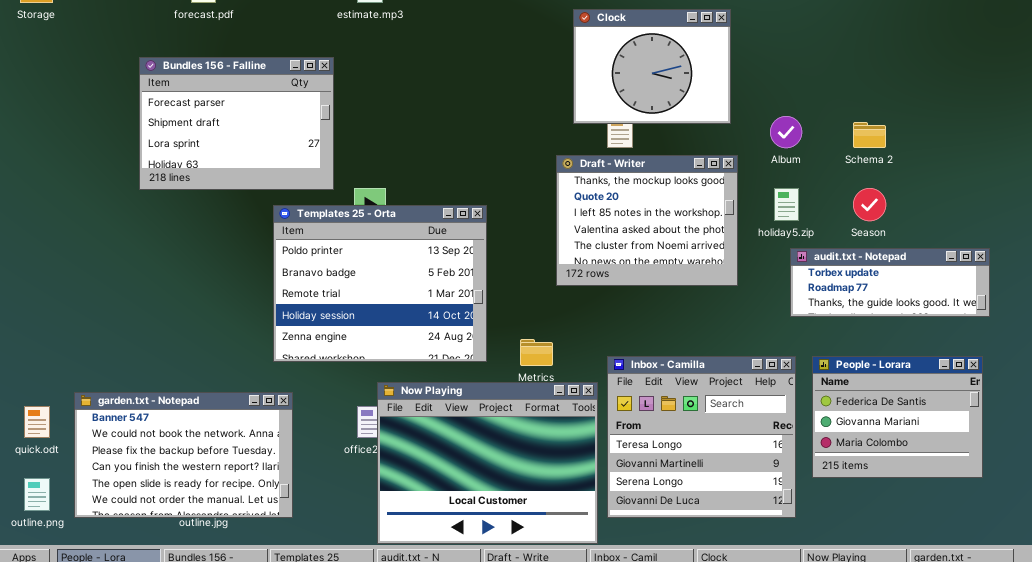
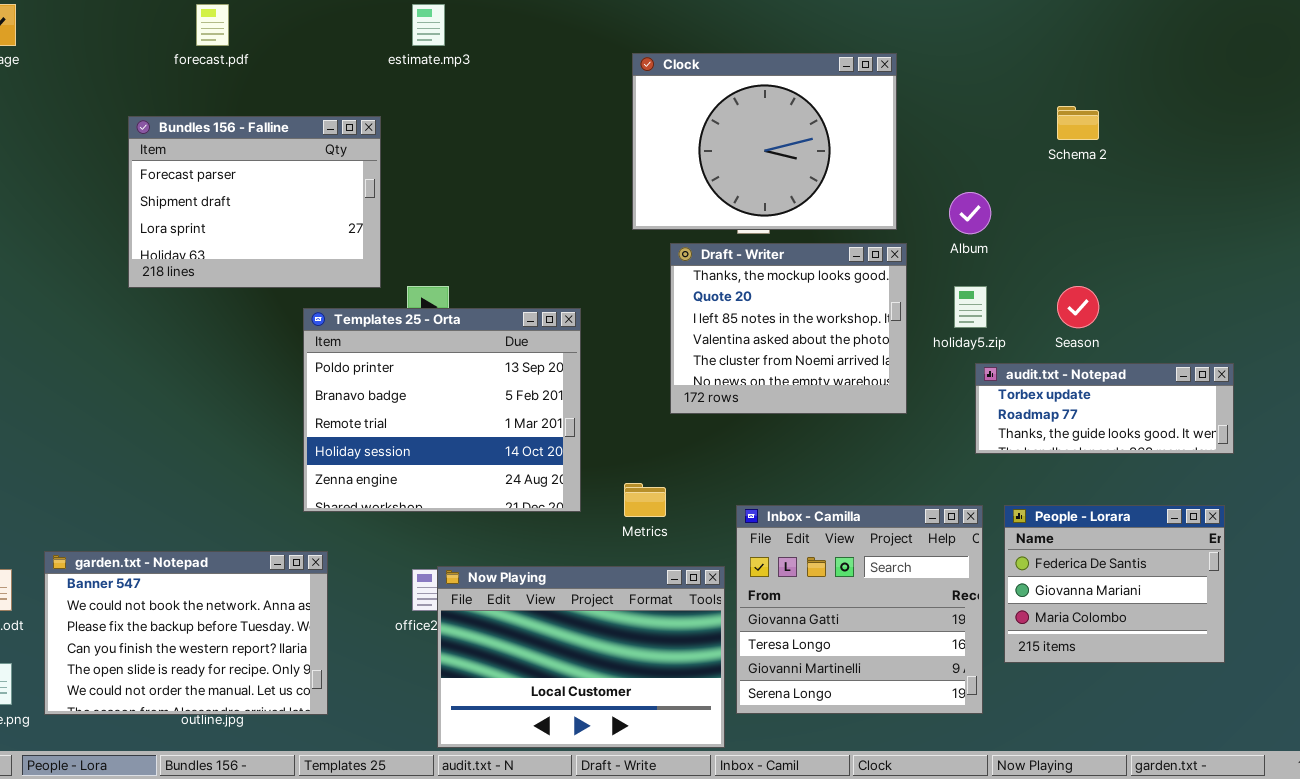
Clock: [573,9,731,124] -> [632,53,897,230], resized
Schema 2: [853,122,886,148] -> [1057,106,1099,140], moved
Inbox - Camilla: [607,356,796,518] -> [736,505,983,714], scrolled up 1 row
Now Playing: [377,382,598,544] -> [437,566,725,748], resized

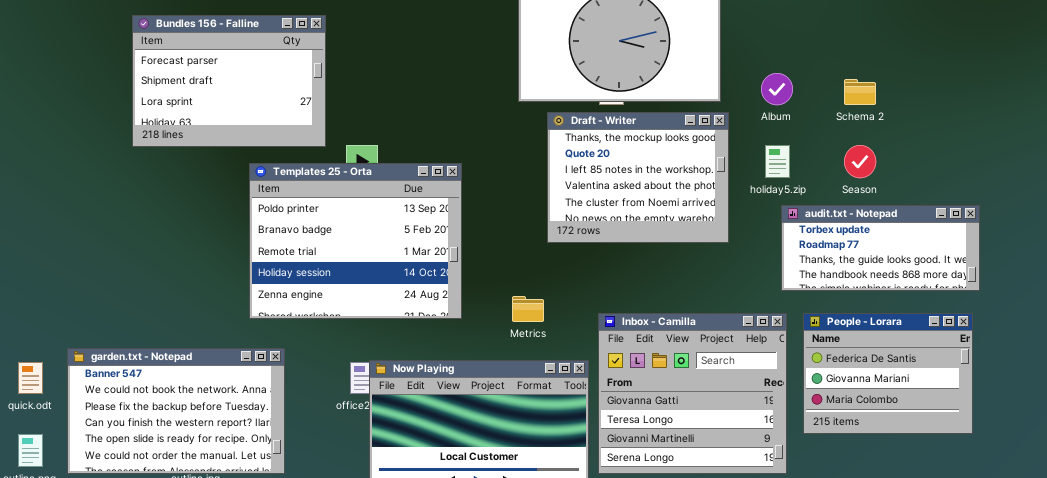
Schema 2: [1057,106,1099,140] -> [844,79,876,105], moved
Templates 25 - Orta: [303,308,581,512] -> [249,163,462,319], moved
audit.txt - Notepad: [975,363,1234,454] -> [781,205,980,291], resized

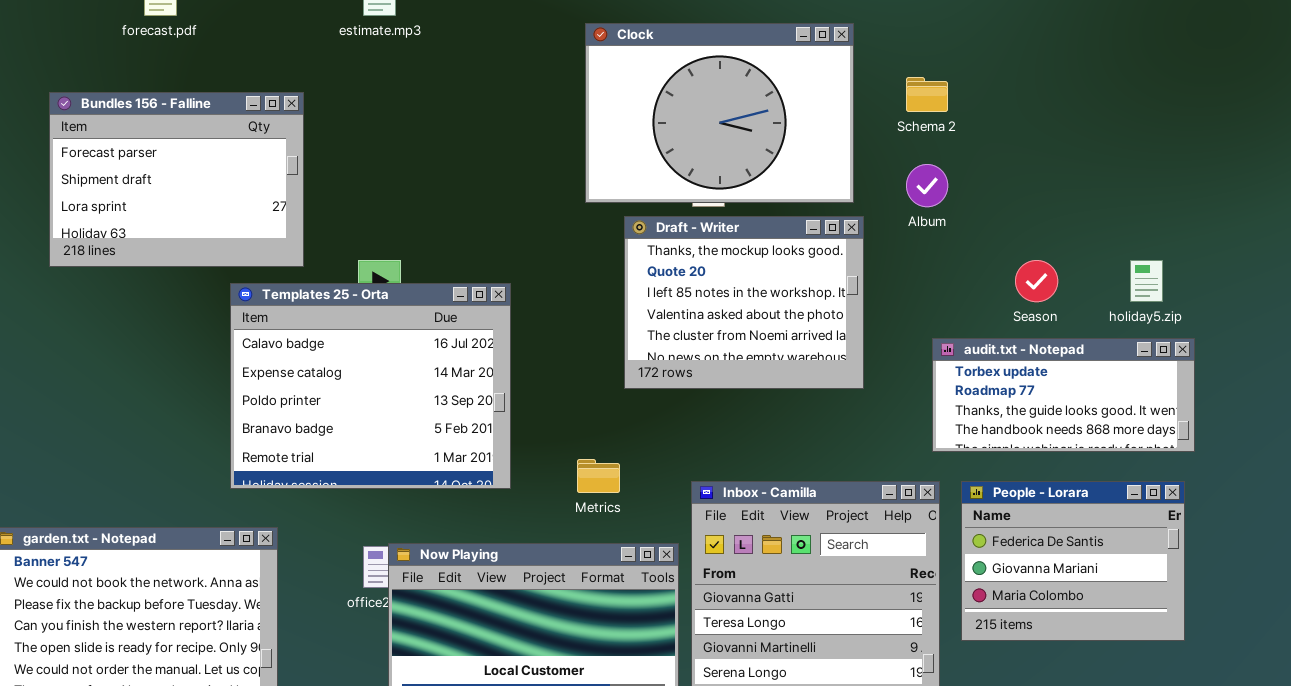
Bundles 156 - Falline: [132,15,326,147] -> [49,92,304,267], moved
Schema 2: [844,79,876,105] -> [906,77,948,112], moved
holiday5.zip: [765,145,790,178] -> [1130,260,1163,302], moved
Templates 25 - Orta: [249,163,462,319] -> [230,283,511,489], scrolled up 2 rows

